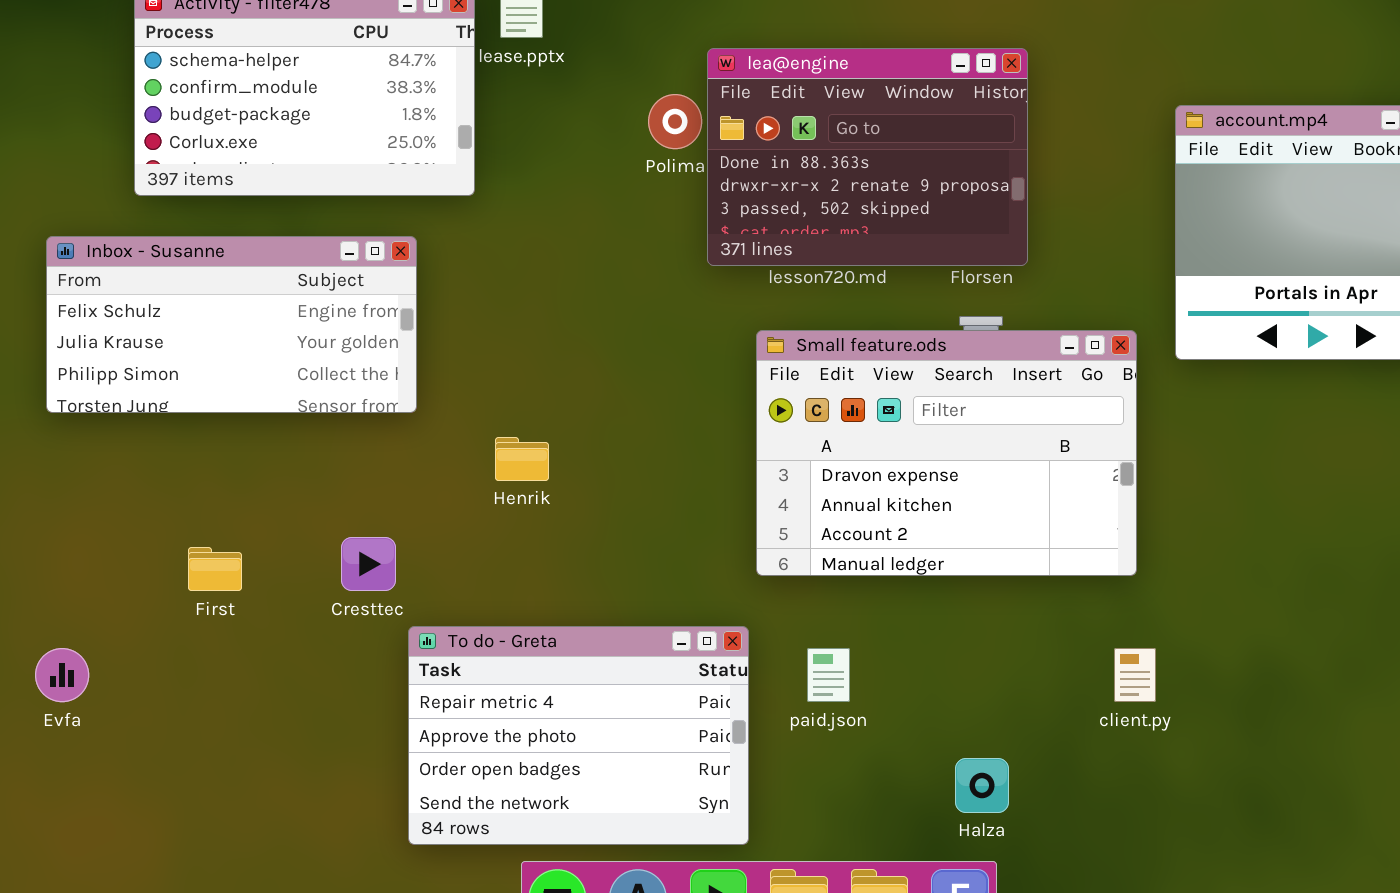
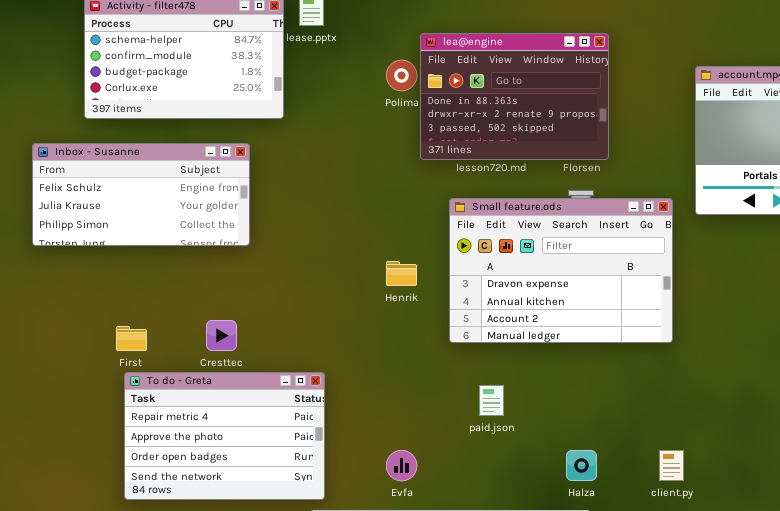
Henrik: [495,437,549,481] -> [386,261,417,286], moved
To do - Greta: [408,626,749,845] -> [124,372,325,500], moved
Evfa: [35,648,89,702] -> [386,450,417,481], moved
client.py: [1114,648,1156,702] -> [659,450,684,481], moved

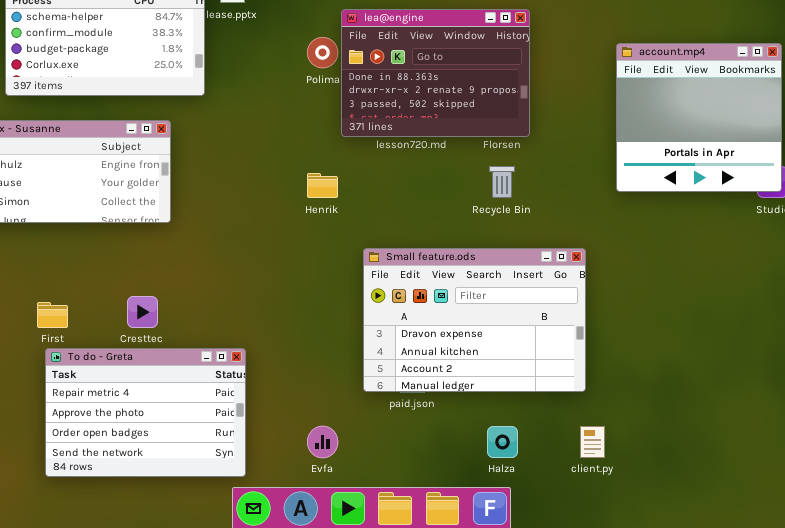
Small feature.ods: [449,198,673,343] -> [363,248,586,392], moved
Henrik: [386,261,417,286] -> [307,173,338,198], moved

